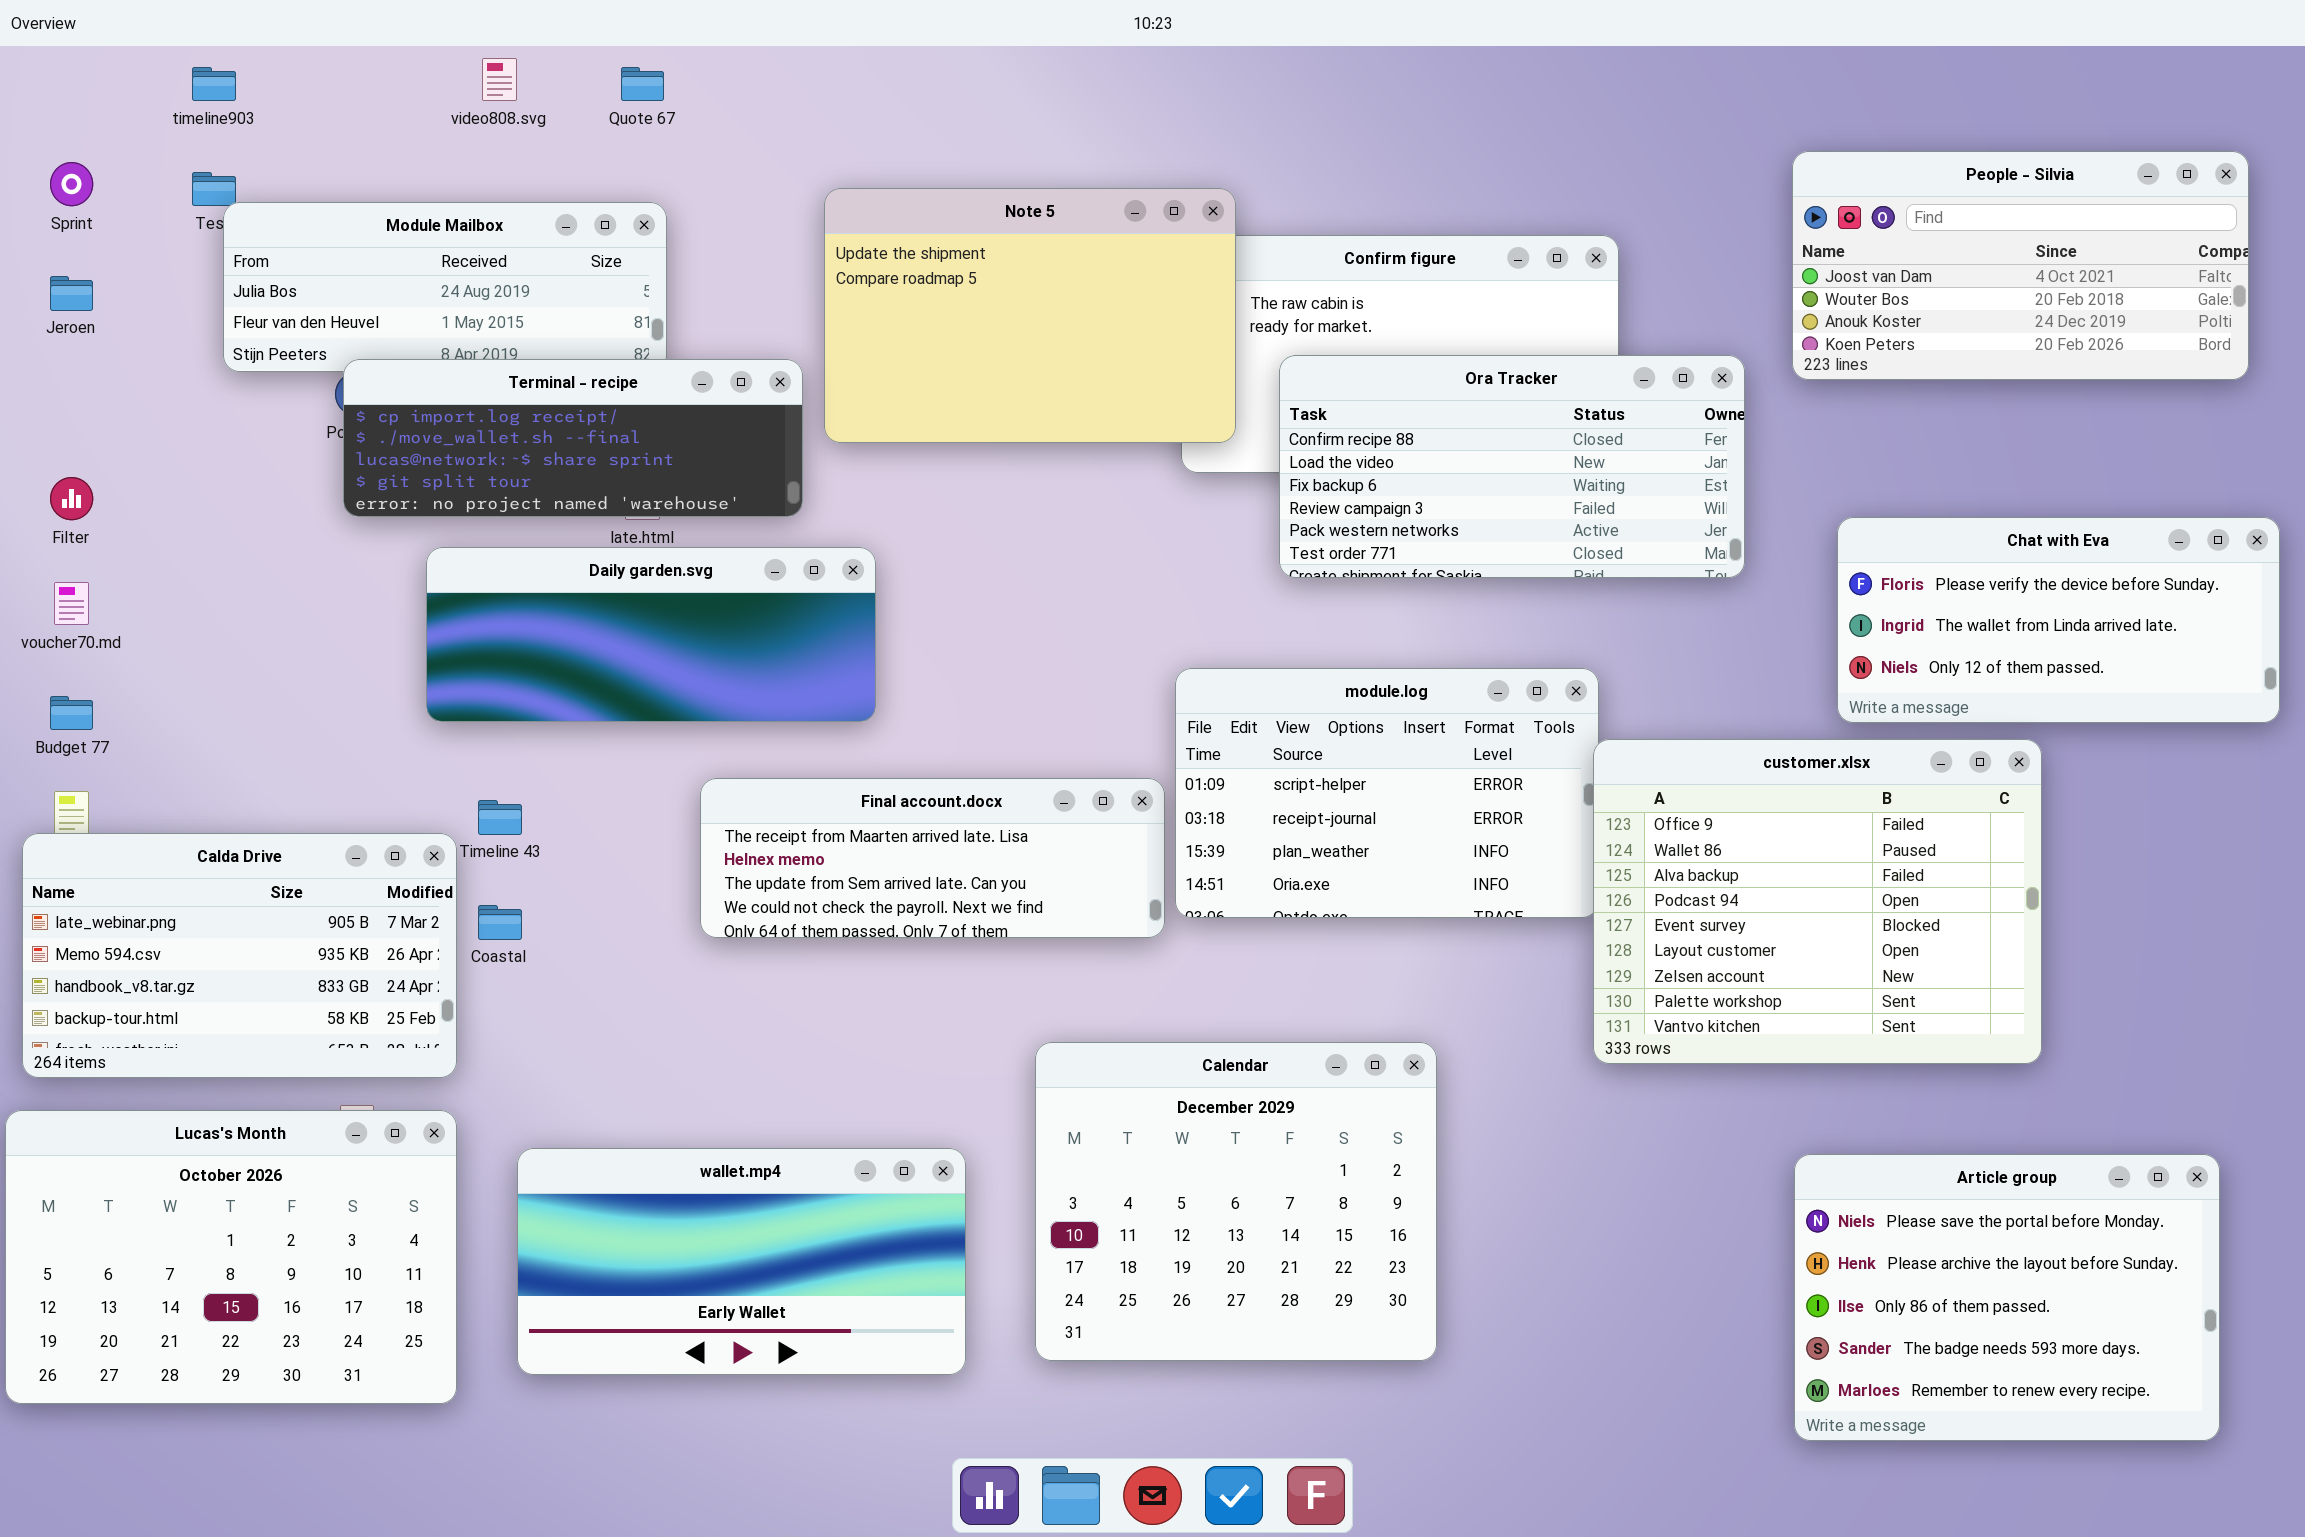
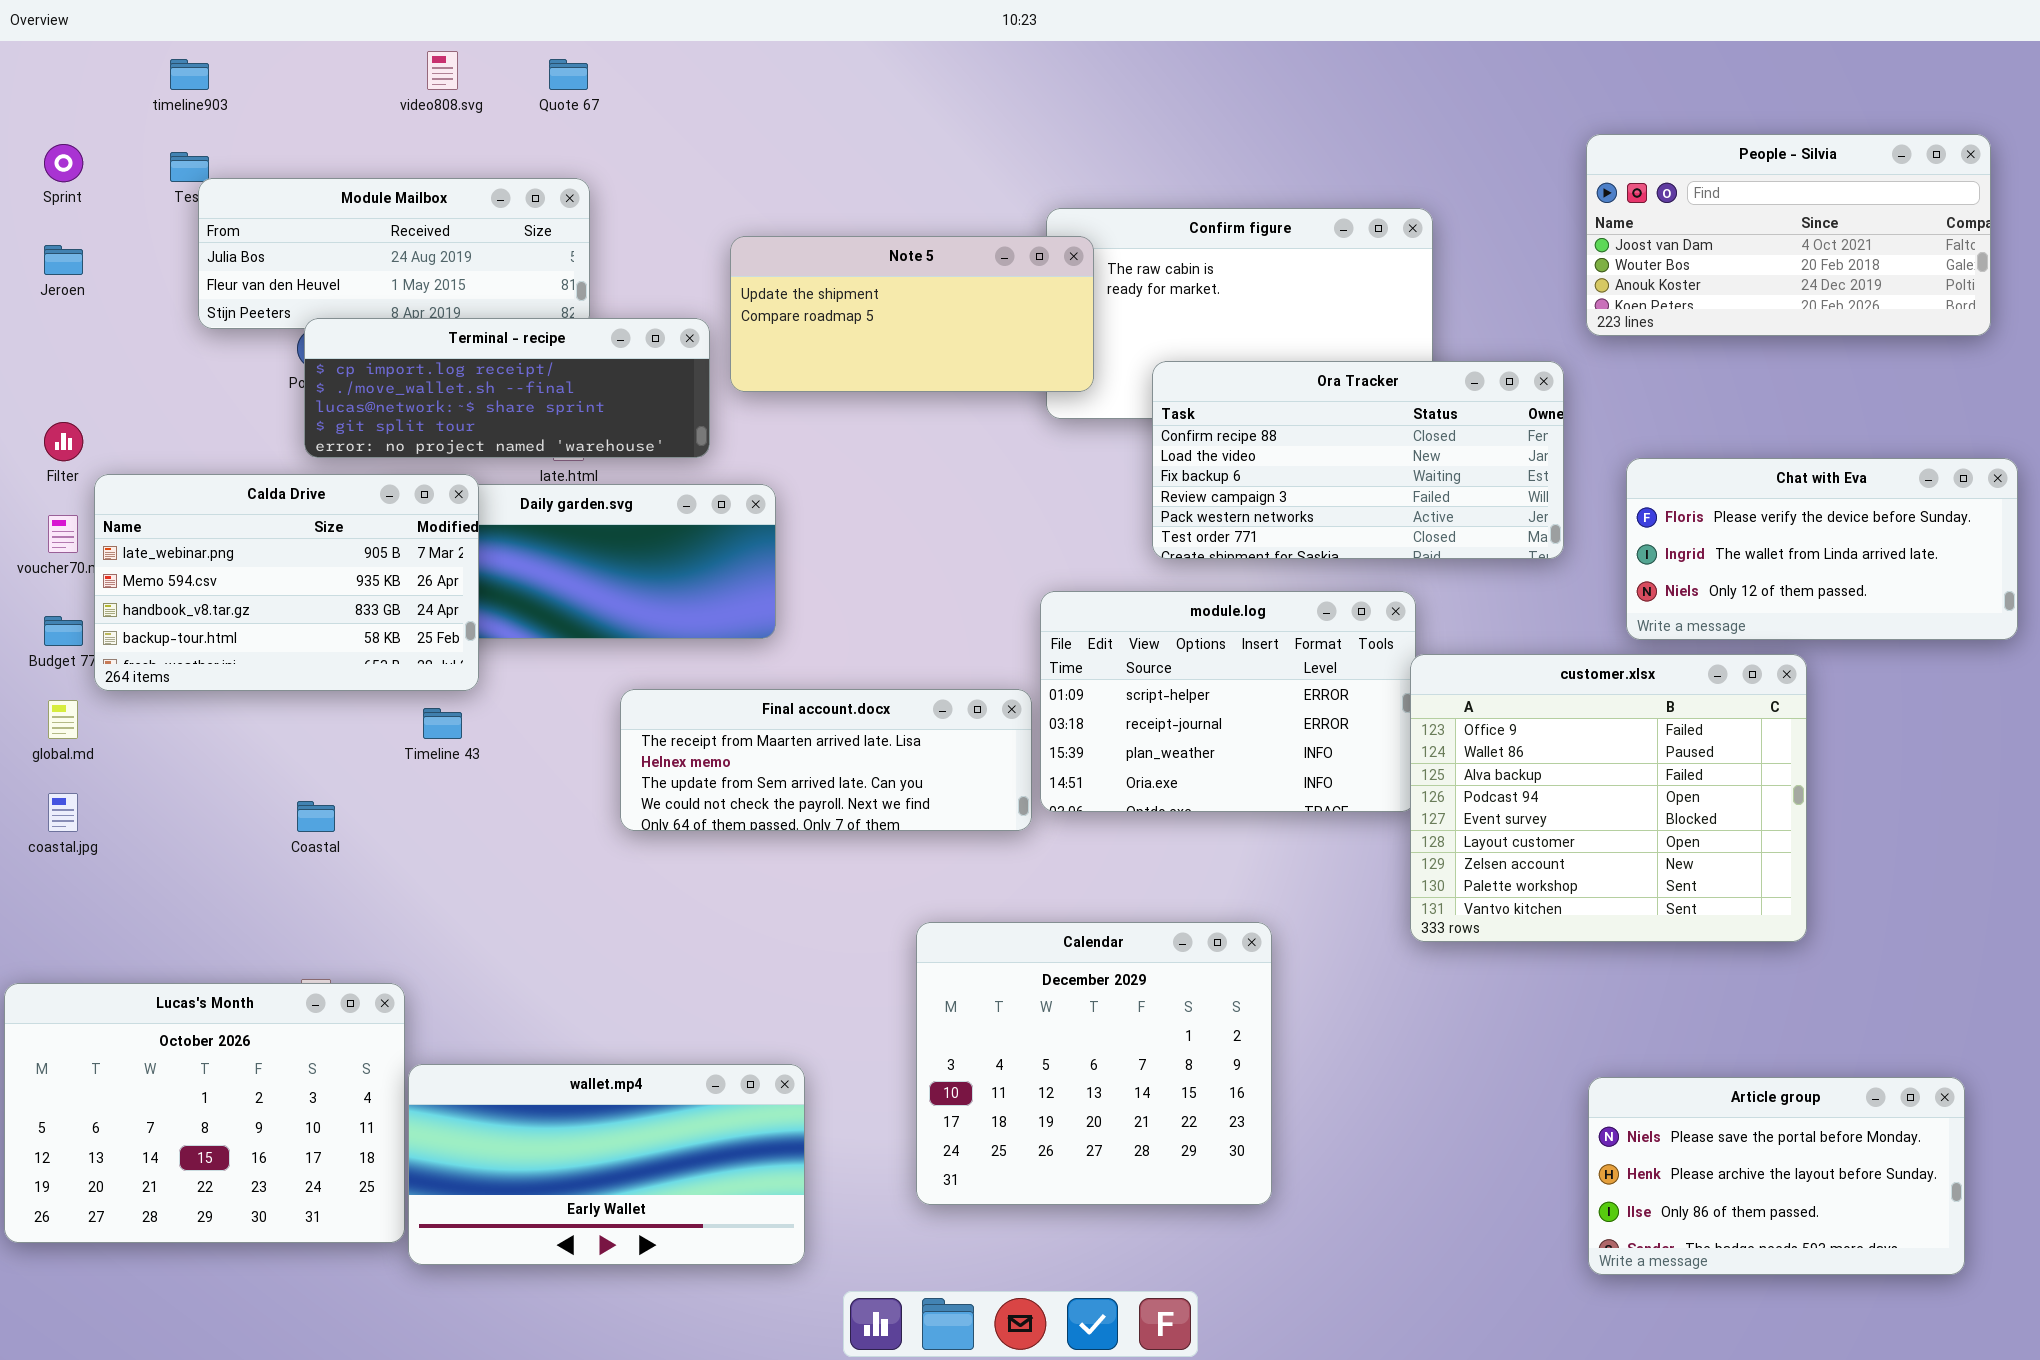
Note 5: [824,188,1236,443] -> [730,236,1094,392], resized
Ora Tracker: [1279,355,1745,578] -> [1152,361,1564,559], moved
Calda Drive: [22,833,457,1078] -> [94,474,479,691], moved
Coastal: [478,905,522,940] -> [297,801,335,832], moved
wallet.mp4: [517,1148,966,1375] -> [408,1064,805,1265], moved
Article group: [1794,1154,2220,1441] -> [1588,1077,1965,1275], resized

